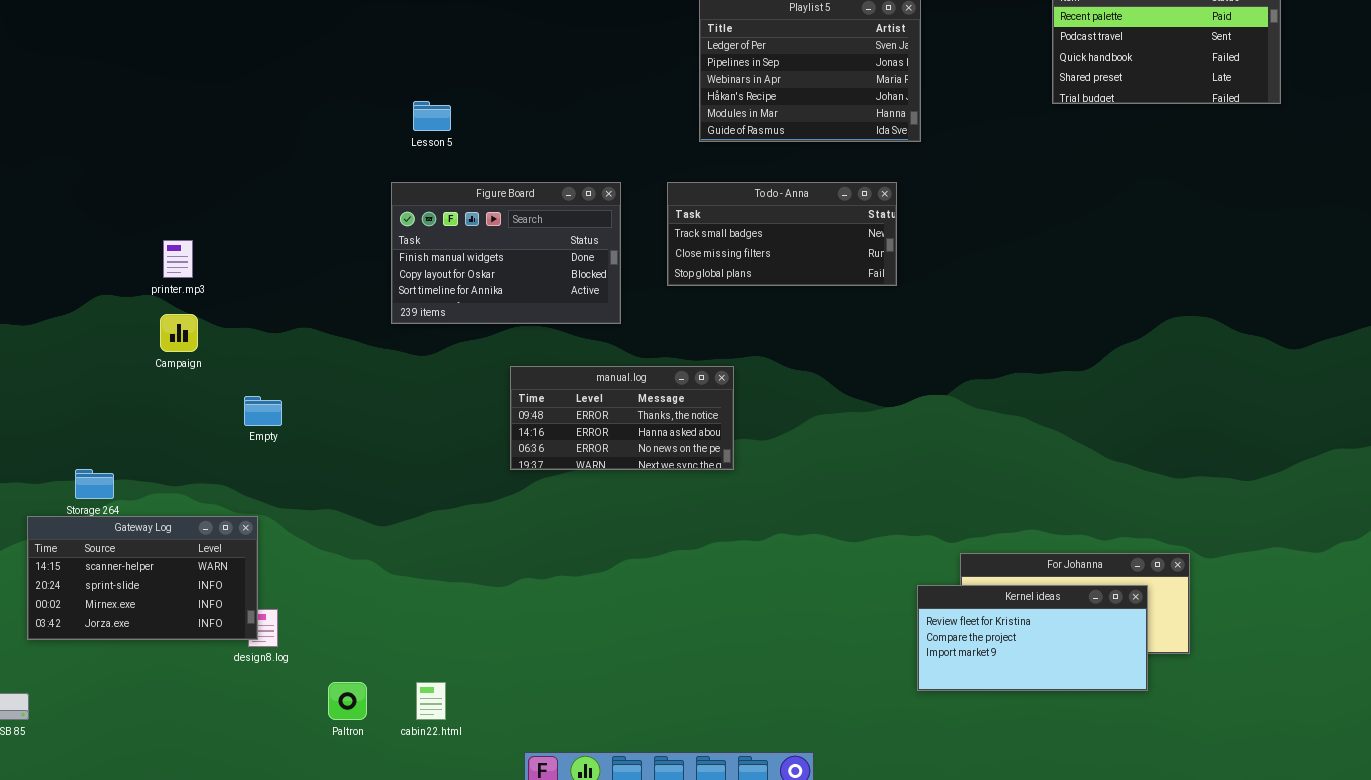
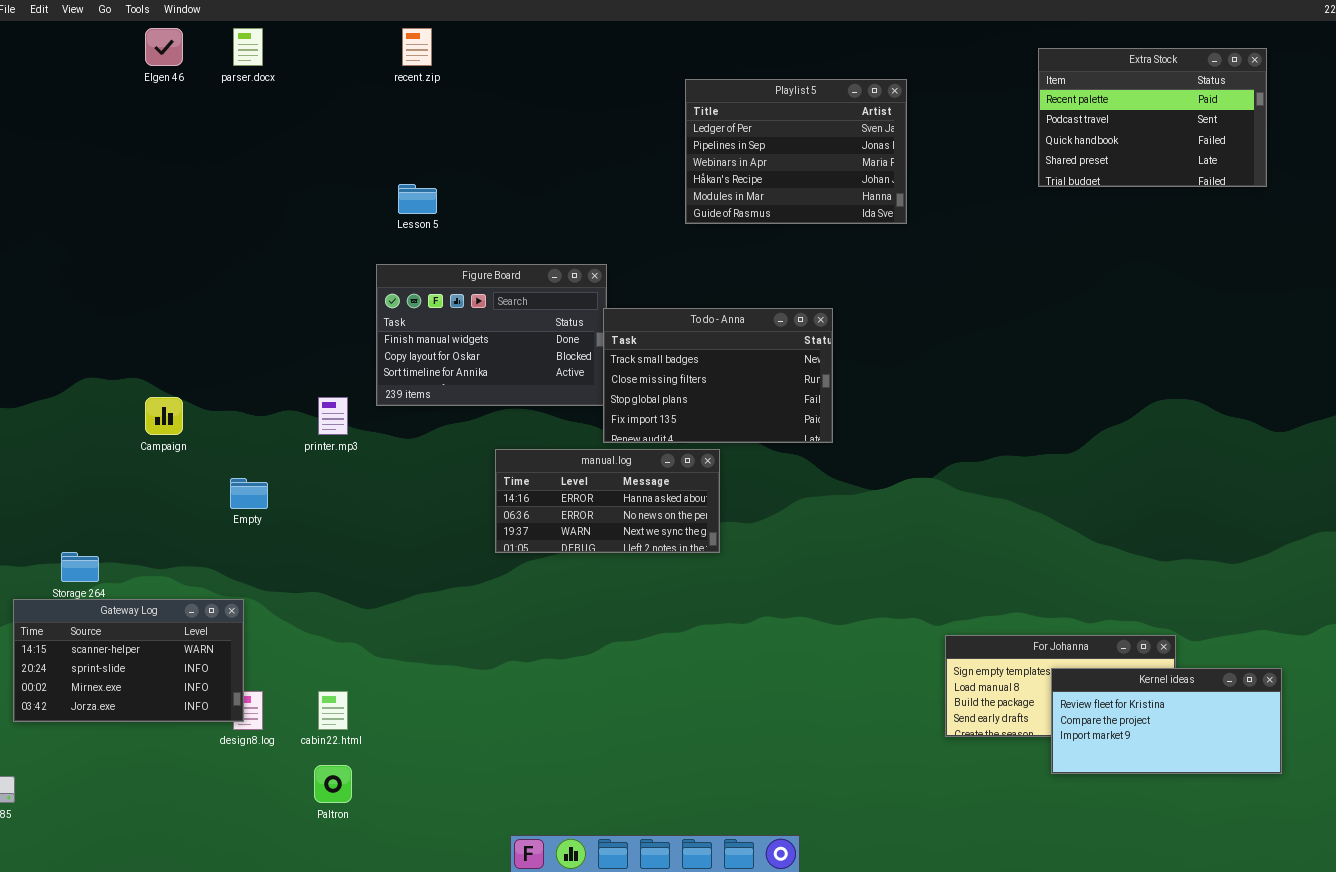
To do - Anna: [667,182,897,286] -> [603,308,833,443], moved, resized
printer.mp3: [163,240,193,278] -> [318,397,348,435], moved
manual.log: [510,366,734,470] -> [495,449,720,553], scrolled down 1 row
Kernel ideas: [917,585,1148,691] -> [1051,668,1282,774], moved
cabin22.html: [416,682,446,720] -> [318,691,348,730], moved

